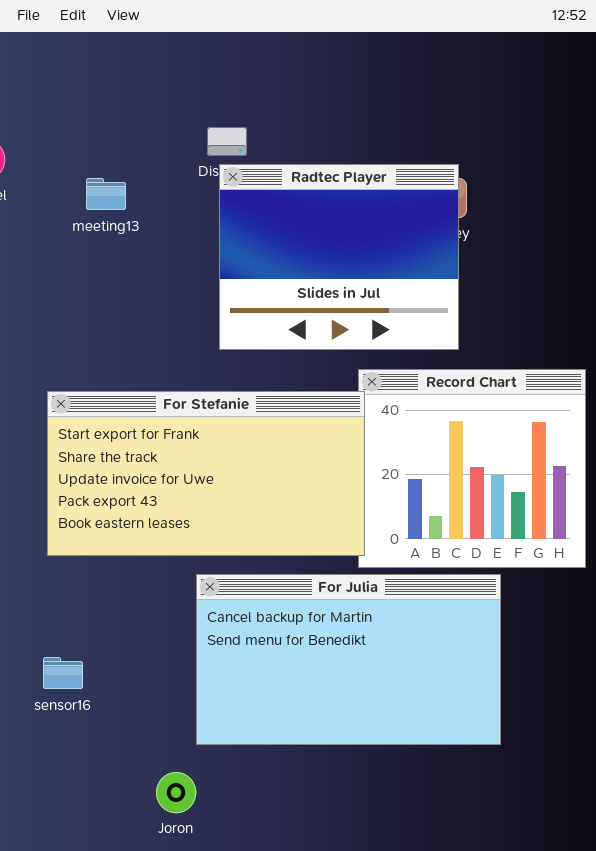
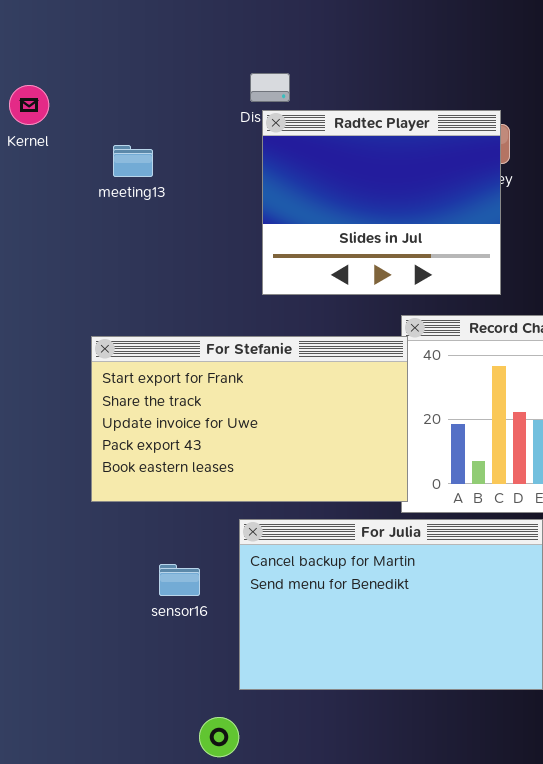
meeting13: [86,178,126,210] -> [113,145,153,177], moved
sensor16: [43,657,83,689] -> [159,564,200,596], moved

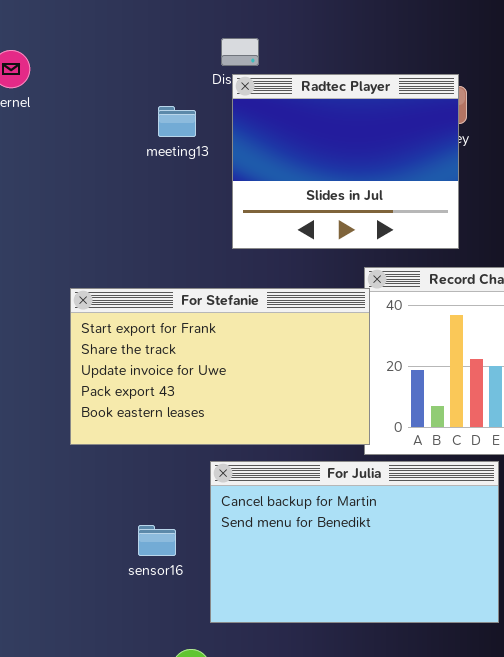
meeting13: [113,145,153,177] -> [158,106,196,137], moved
sensor16: [159,564,200,596] -> [138,525,176,556], moved

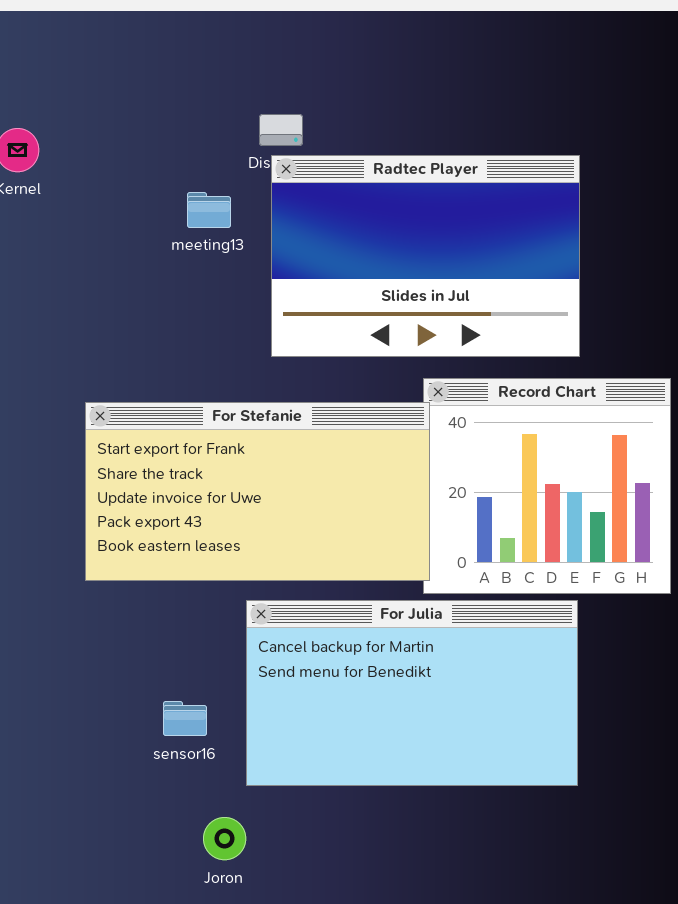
Radtec Player: [232,74,459,249] -> [271,155,580,357], resized
sensor16: [138,525,176,556] -> [163,701,207,736], moved

